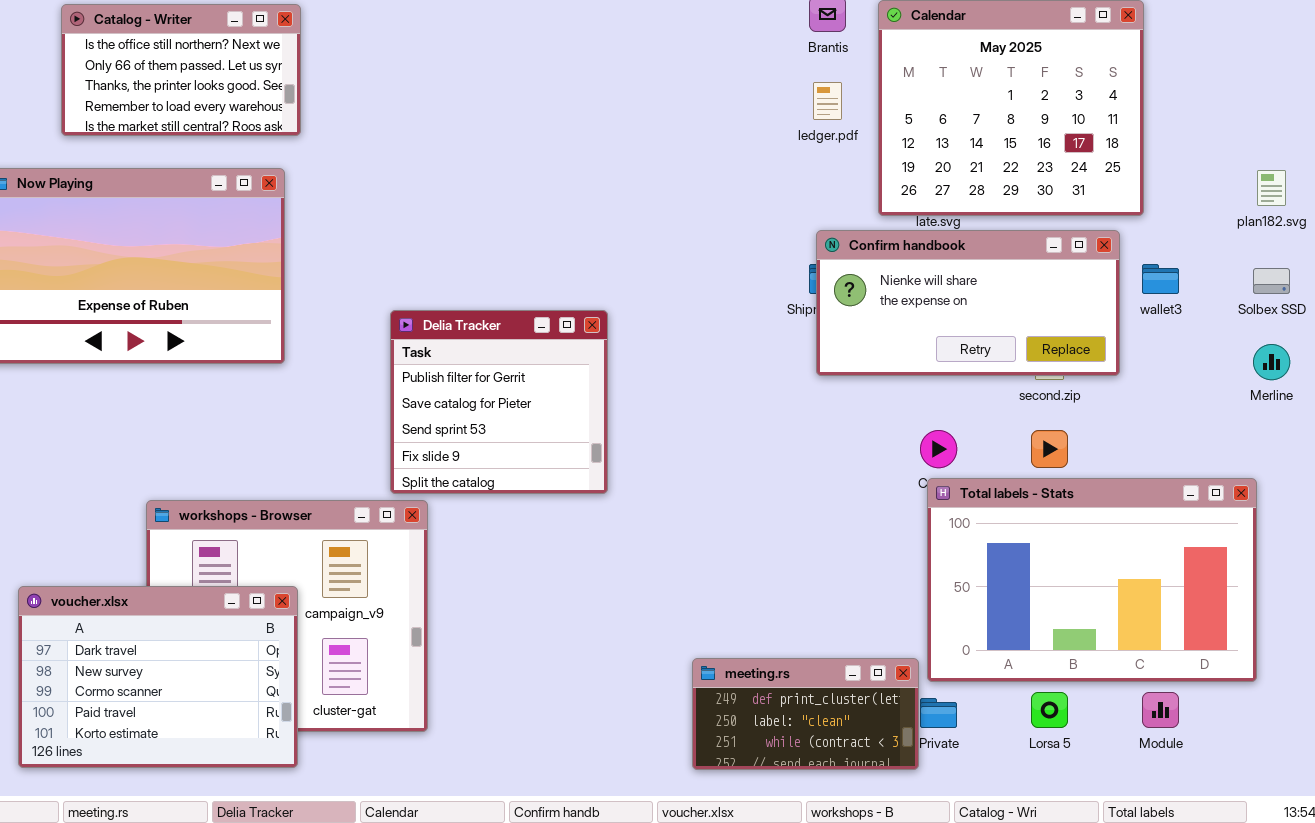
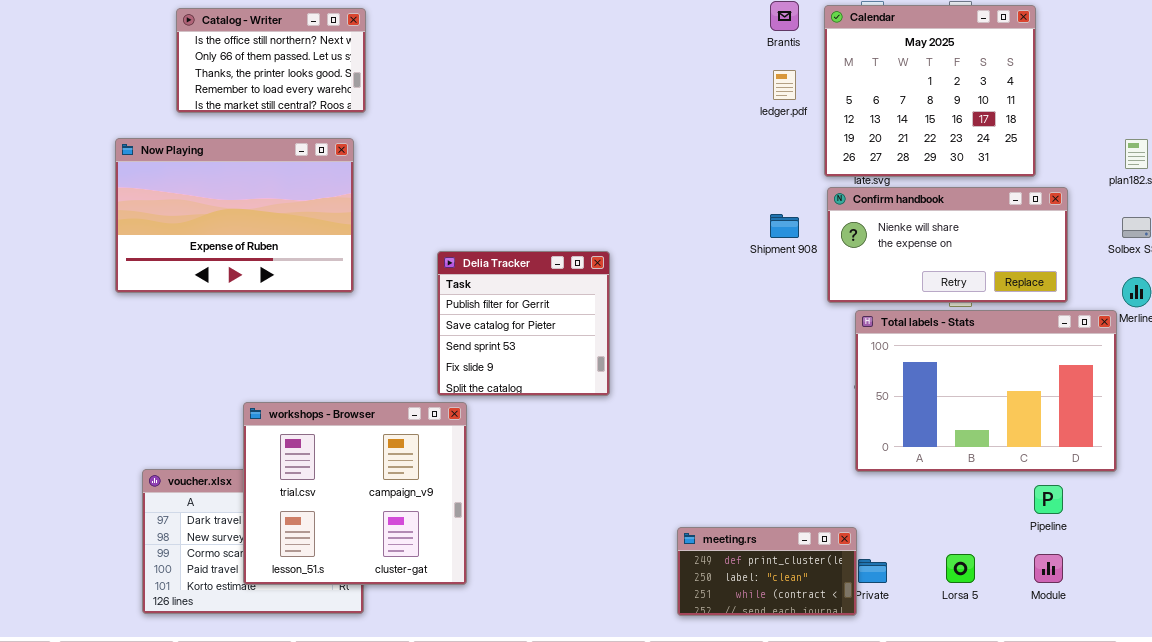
Confirm handbook: [816,230,1120,376] -> [827,187,1068,303], moved
Total labels - Stats: [927,478,1257,682] -> [855,310,1117,472], moved
workshops - Browser: [146,500,428,732] -> [243,402,467,585], raised

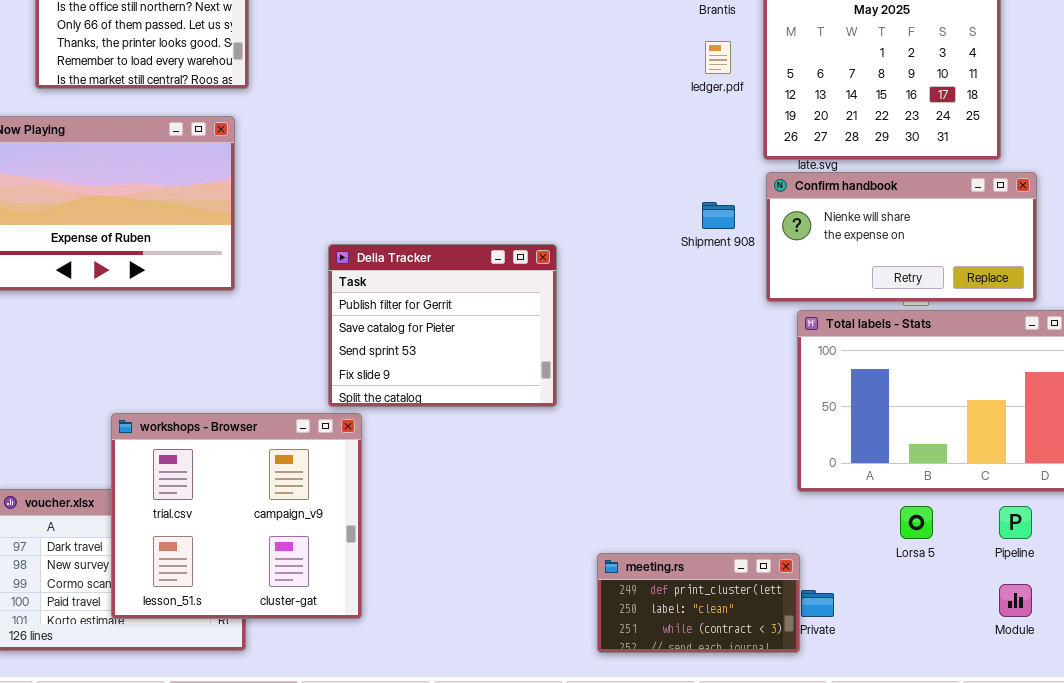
Delia Tracker: [437,251,610,396] -> [328,244,557,407], resized
Lorsa 5: [946,554,975,583] -> [900,506,933,539], moved

